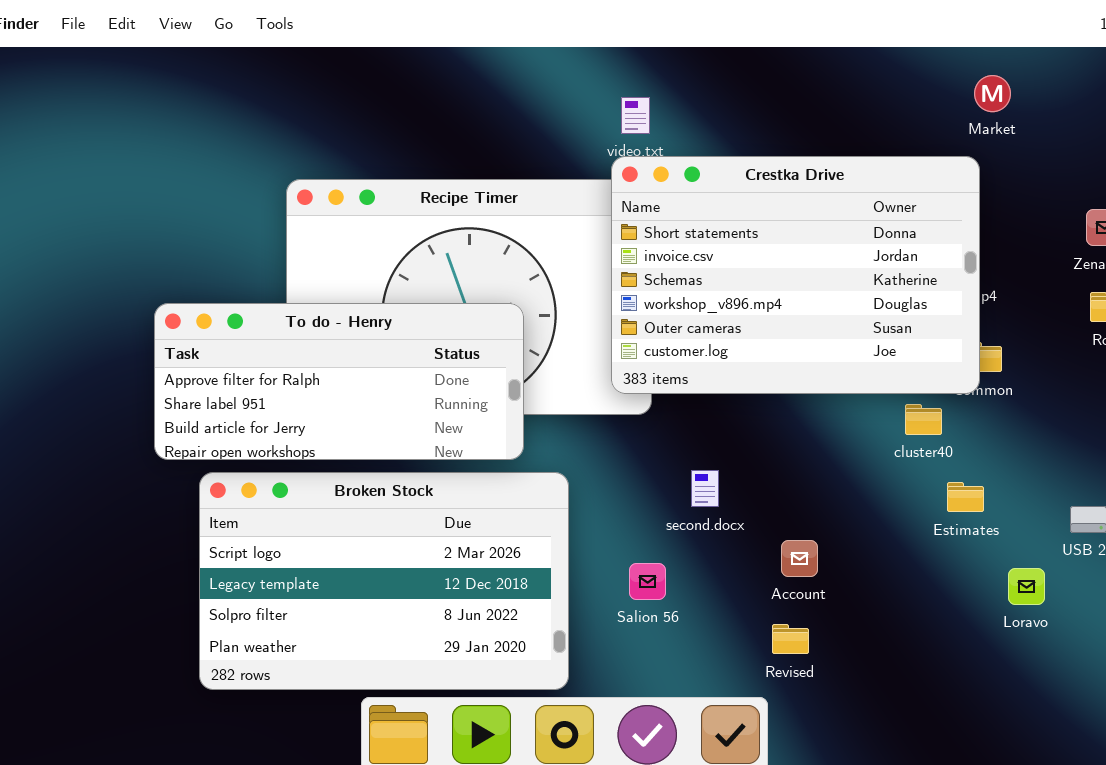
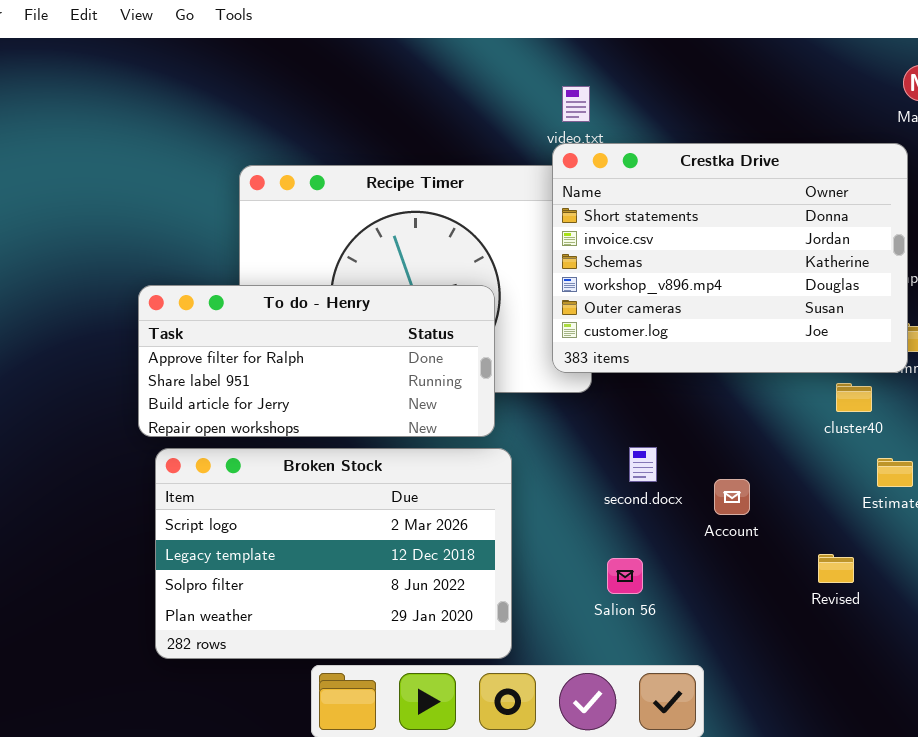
To do - Henry: [154,303,524,460] -> [138,285,495,437], moved
Account: [781,540,818,577] -> [714,479,750,515], moved
Salion 56: [629,563,666,600] -> [607,558,643,594], moved
Revised: [772,624,809,654] -> [818,554,854,583], moved

